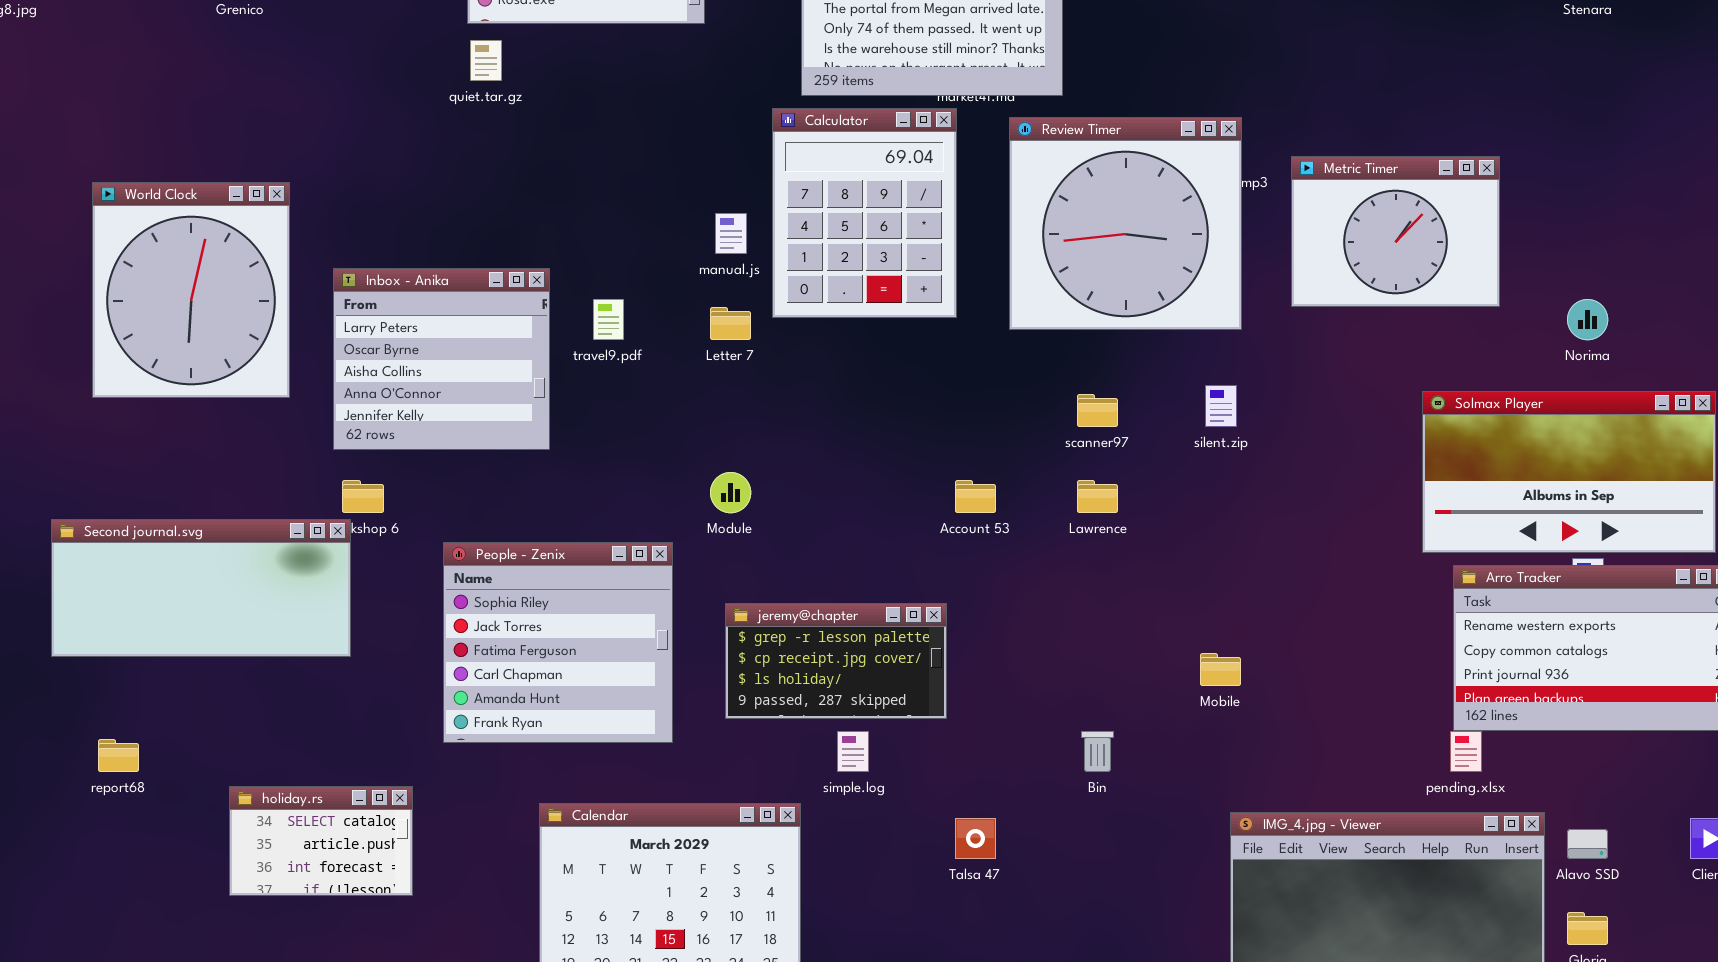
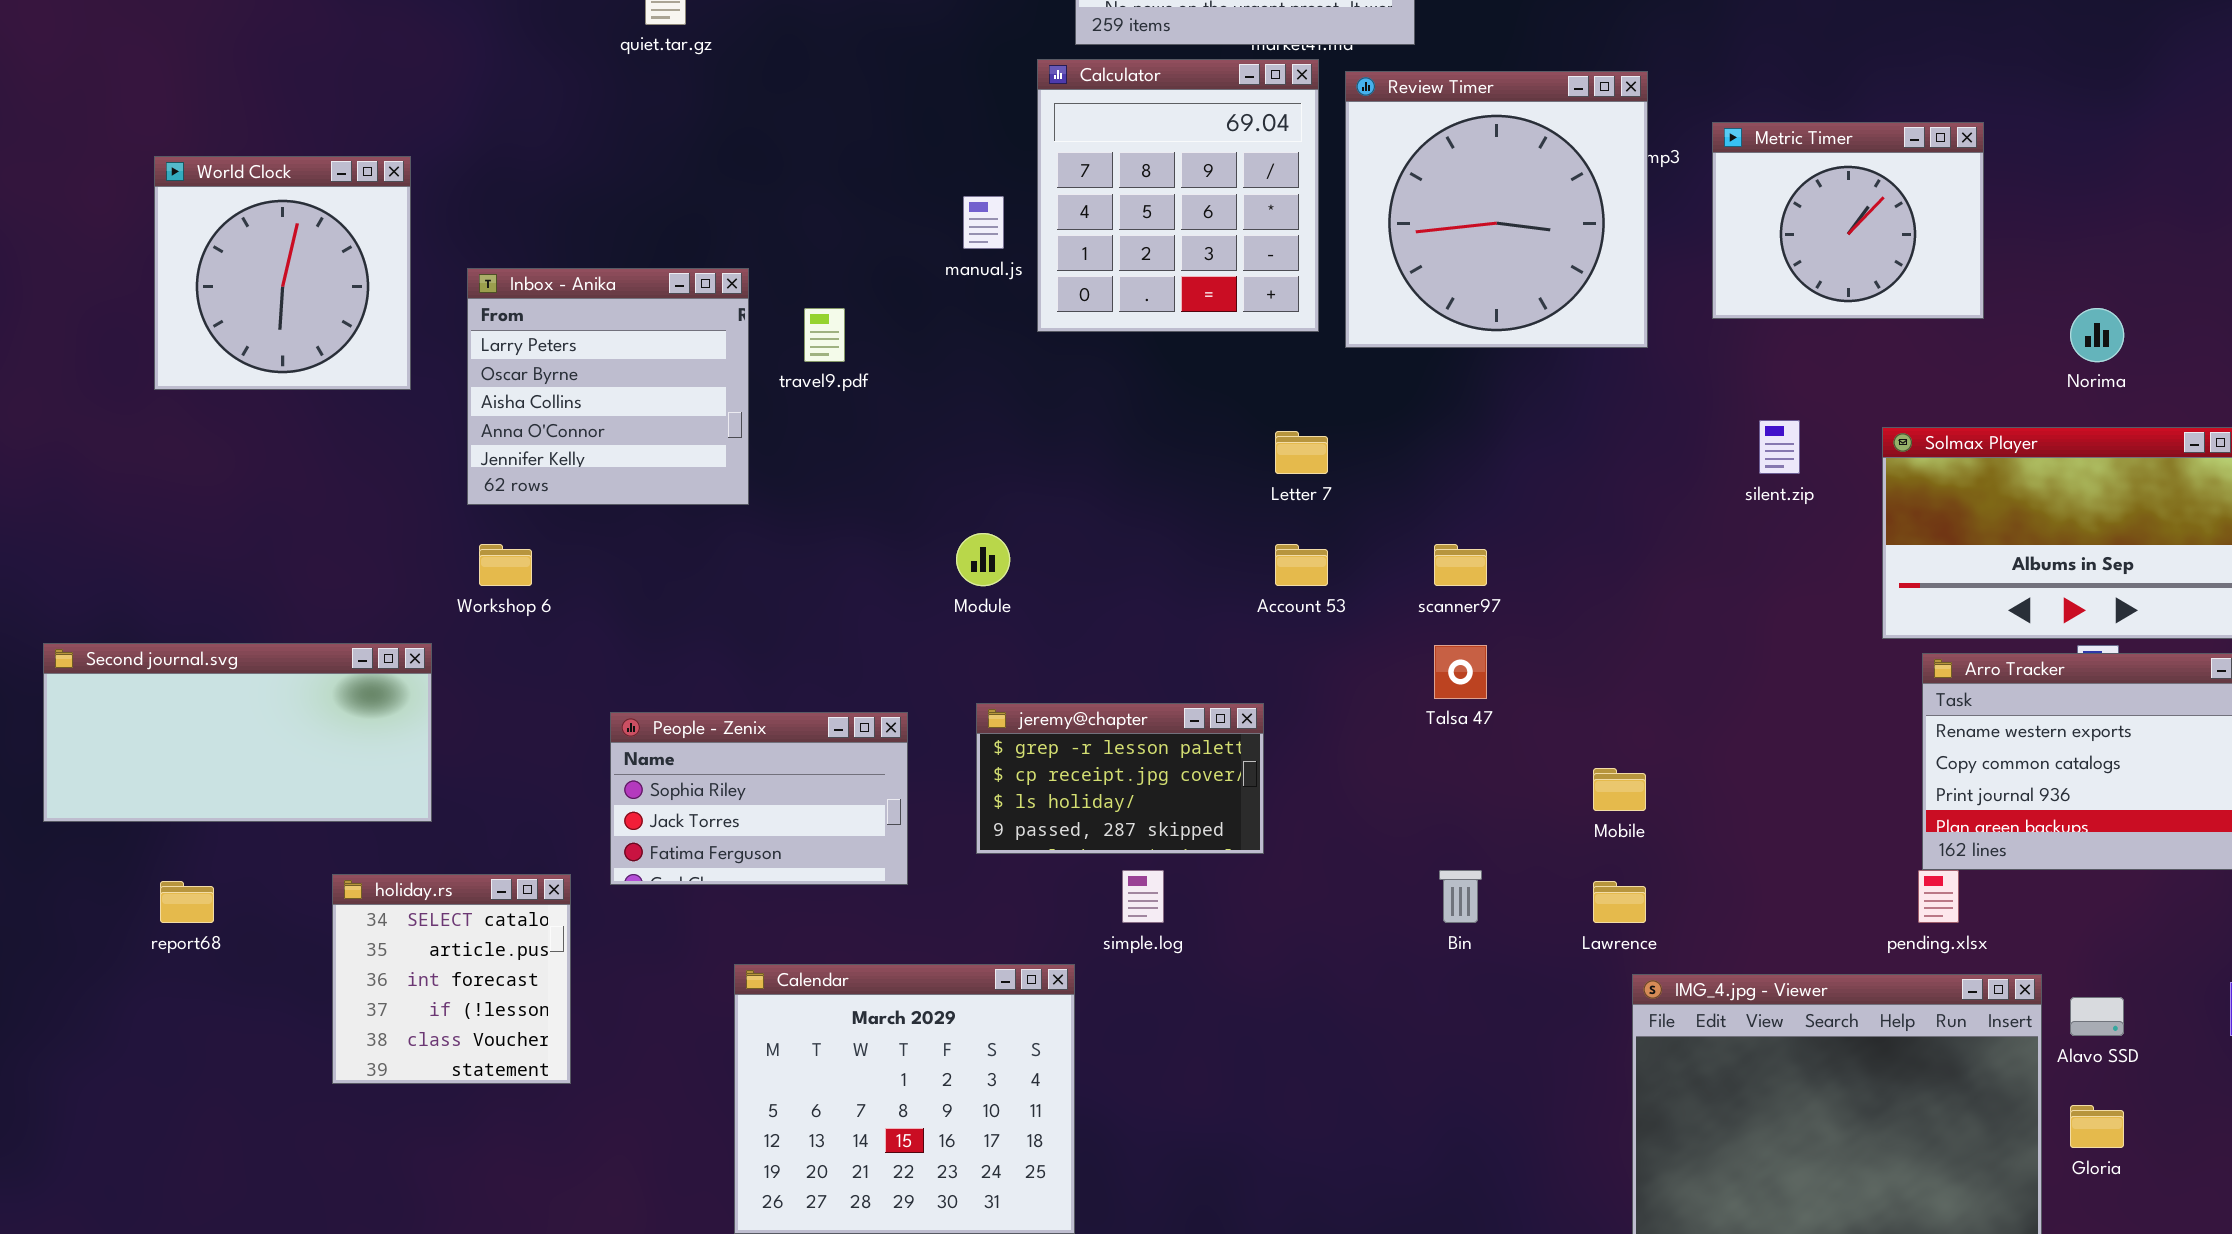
Calculator: [772,108,957,318] -> [1037,59,1319,332], resized
World Clock: [92,182,290,398] -> [154,156,411,390], resized
Letter 7: [710,307,751,340] -> [1275,431,1328,474], moved
silent.zip: [1205,385,1237,427] -> [1759,420,1800,474], moved
scanner97: [1077,394,1118,427] -> [1434,544,1487,586], moved
Lawrence: [1077,480,1118,513] -> [1593,881,1646,923], moved
Second journal.svg: [51,519,351,657] -> [43,643,432,822], moved
People - Zenix: [443,542,673,743] -> [610,712,908,885], resized
holiday.rs: [229,786,413,896] -> [332,874,571,1084], resized
Talsa 47: [955,818,996,859] -> [1434,645,1487,699], moved

